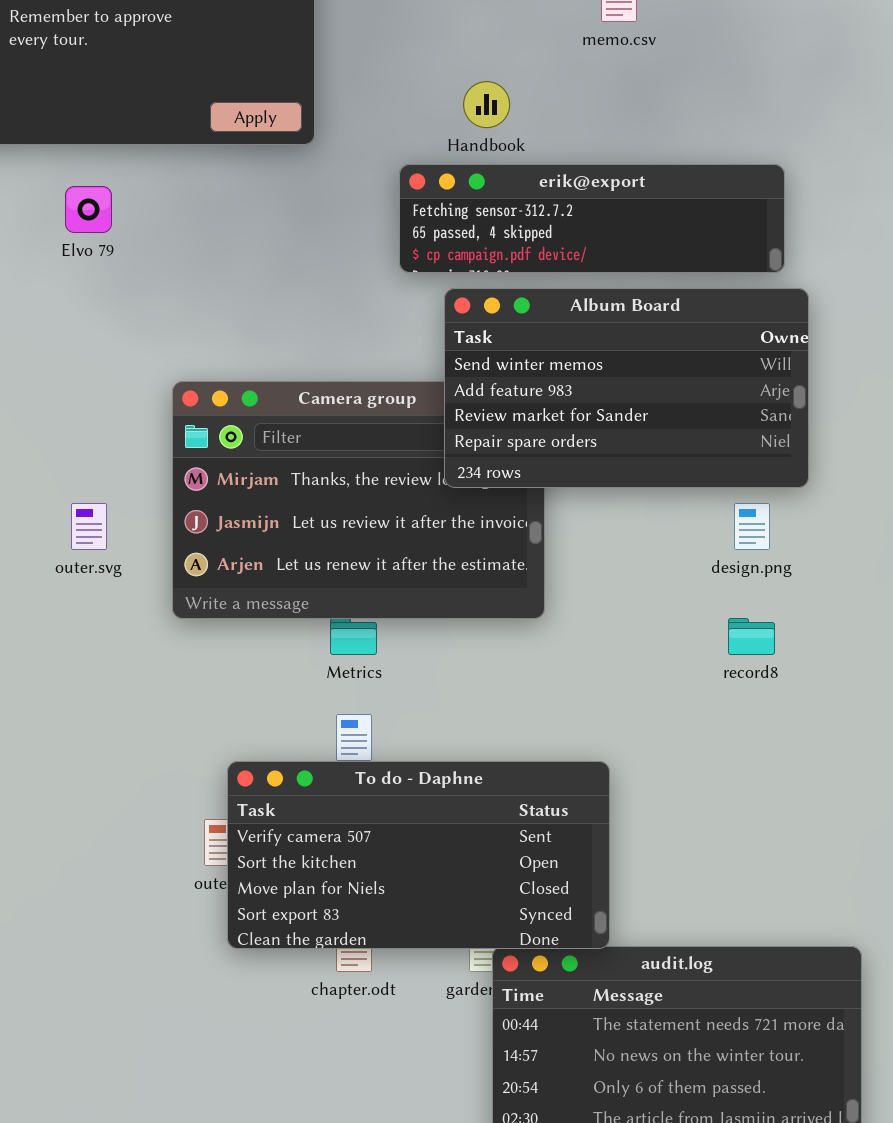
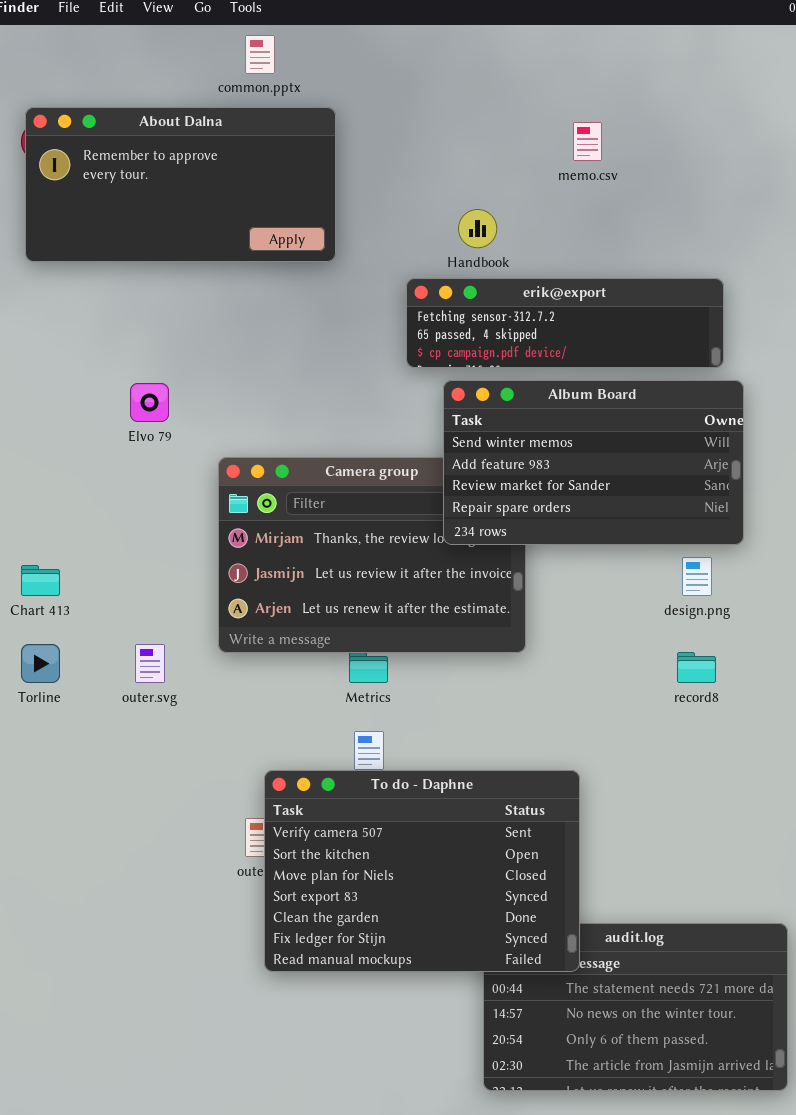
Elvo 79: [65,186,112,233] -> [130,383,169,422], moved
outer.svg: [71,503,107,550] -> [135,644,165,683], moved
To do - Daphne: [227,761,610,949] -> [264,770,580,972], resized

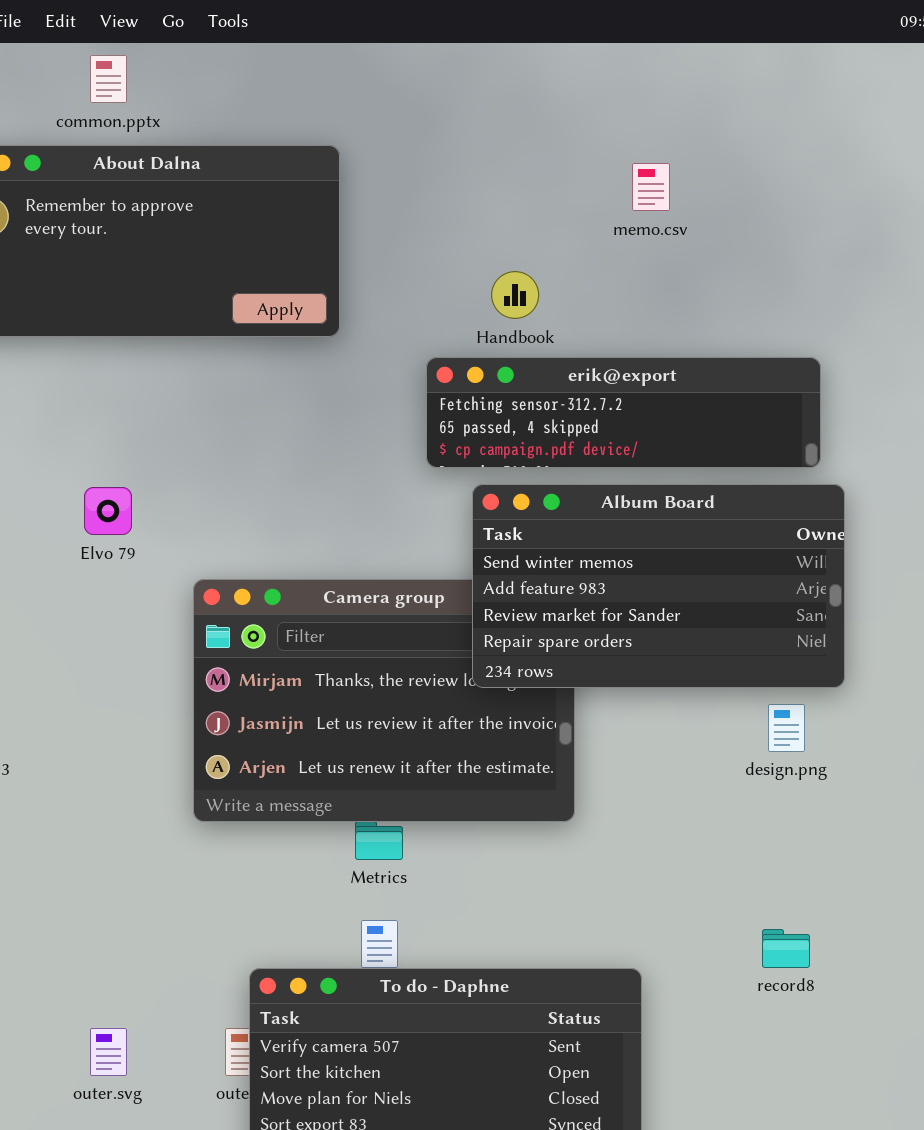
common.pptx: [245,35,275,74] -> [90,55,127,103], moved
outer.svg: [135,644,165,683] -> [90,1028,127,1076], moved
record8: [677,652,716,683] -> [762,929,810,968], moved

